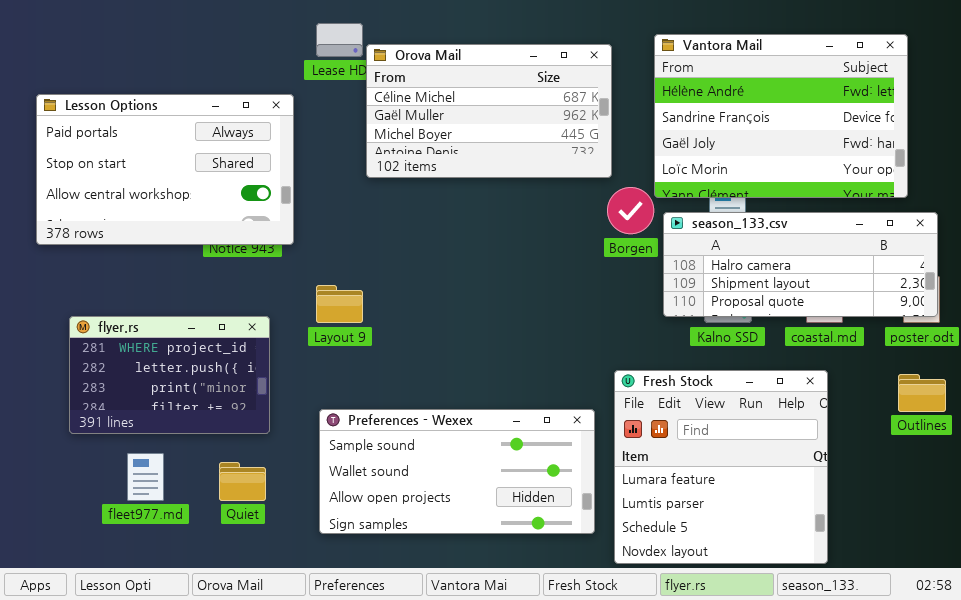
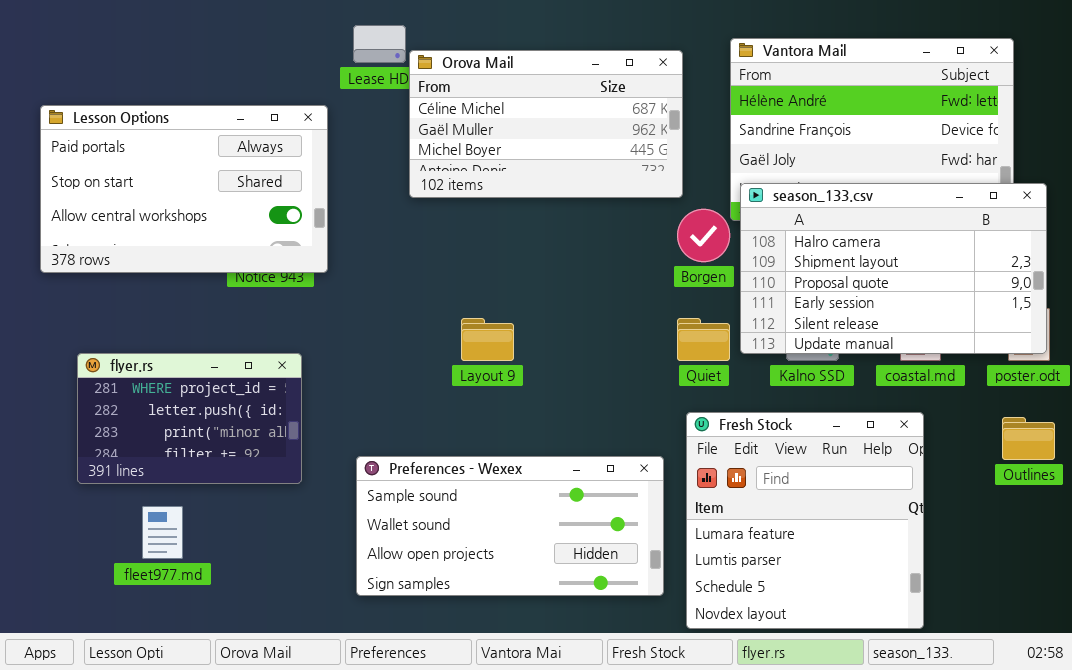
season_133.csv: [663,212,938,317] -> [740,183,1047,354], resized
Layout 9: [316,285,363,323] -> [461,318,514,361], moved
Quiet: [219,462,266,501] -> [677,318,730,361], moved

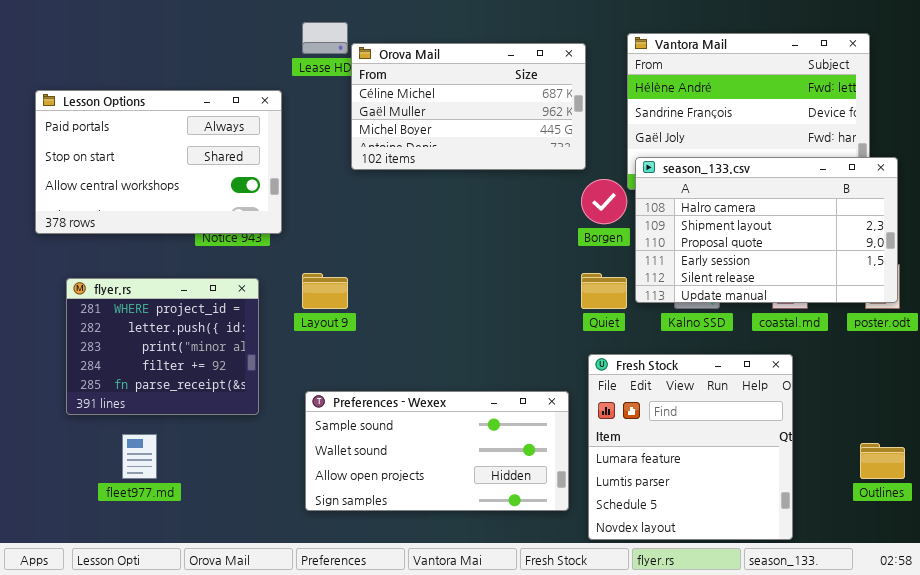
Layout 9: [461,318,514,361] -> [302,273,348,309], moved
flyer.rs: [77,353,302,484] -> [66,278,259,415], resized
Outlines: [1002,417,1055,460] -> [860,443,905,479], moved

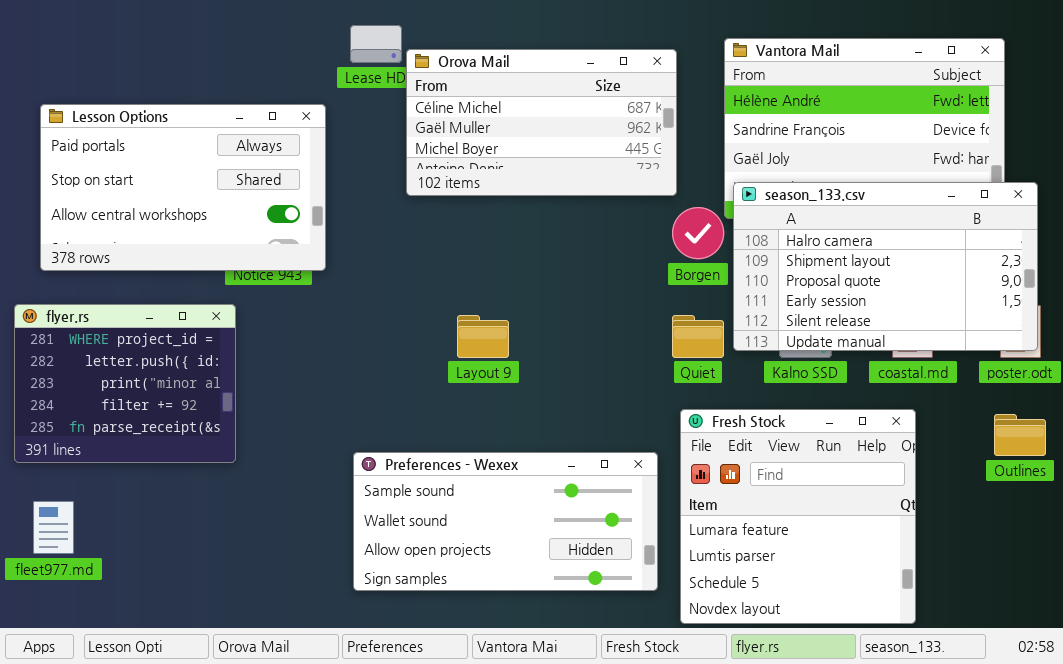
Layout 9: [302,273,348,309] -> [457,315,509,358], moved
flyer.rs: [66,278,259,415] -> [14,304,236,463], moved
fleet977.md: [122,434,157,479] -> [33,501,74,554], moved
Outlines: [860,443,905,479] -> [994,414,1046,456], moved

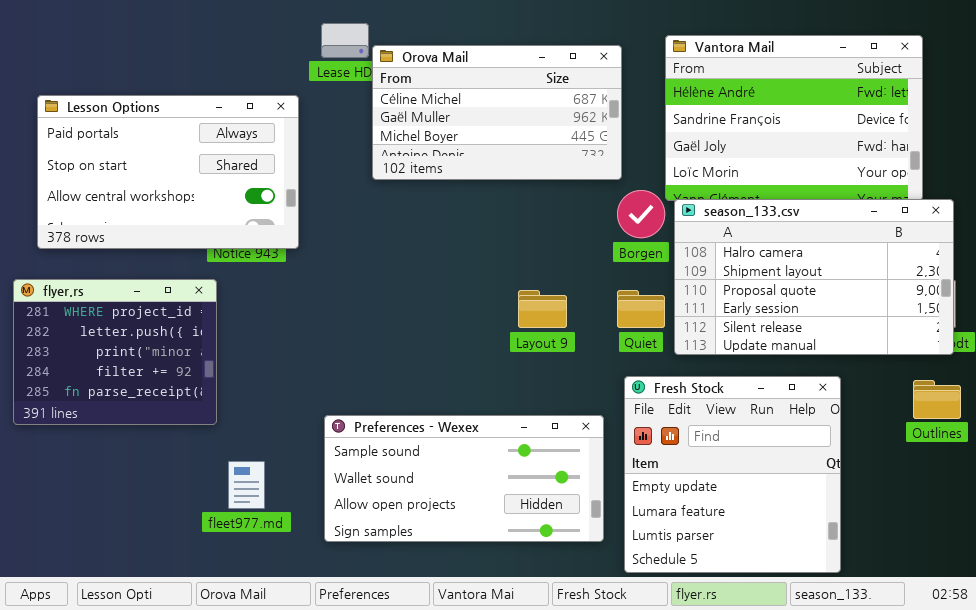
season_133.csv: [733,182,1038,351] -> [674,199,954,355], moved
Layout 9: [457,315,509,358] -> [518,290,567,328], moved
Fresh Stock: [680,409,916,624] -> [624,376,841,573], scrolled up 1 row
fleet977.md: [33,501,74,554] -> [228,461,265,509], moved

